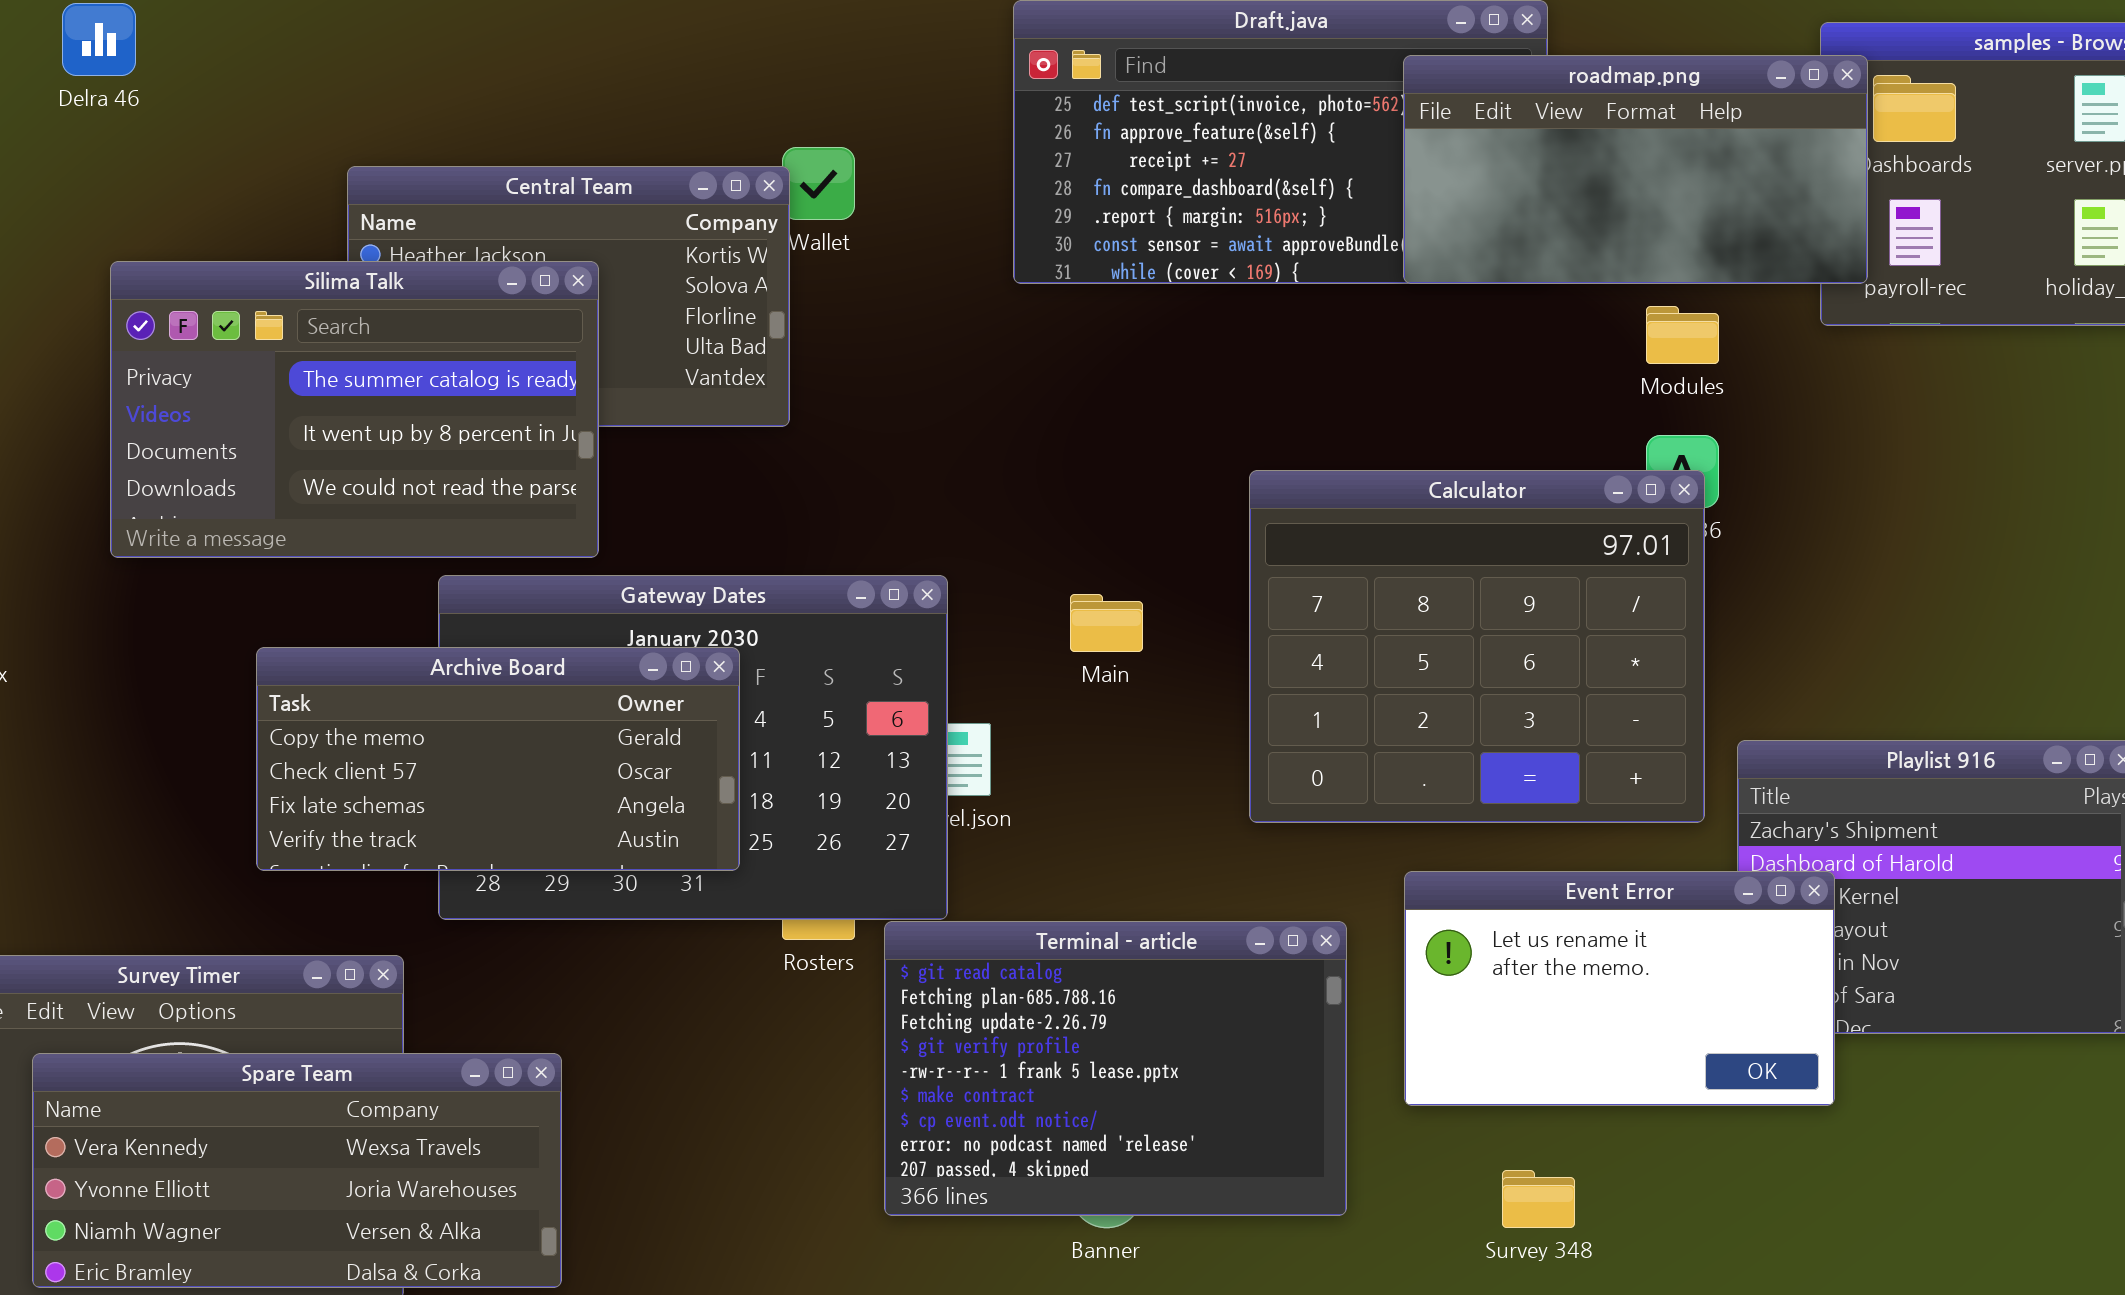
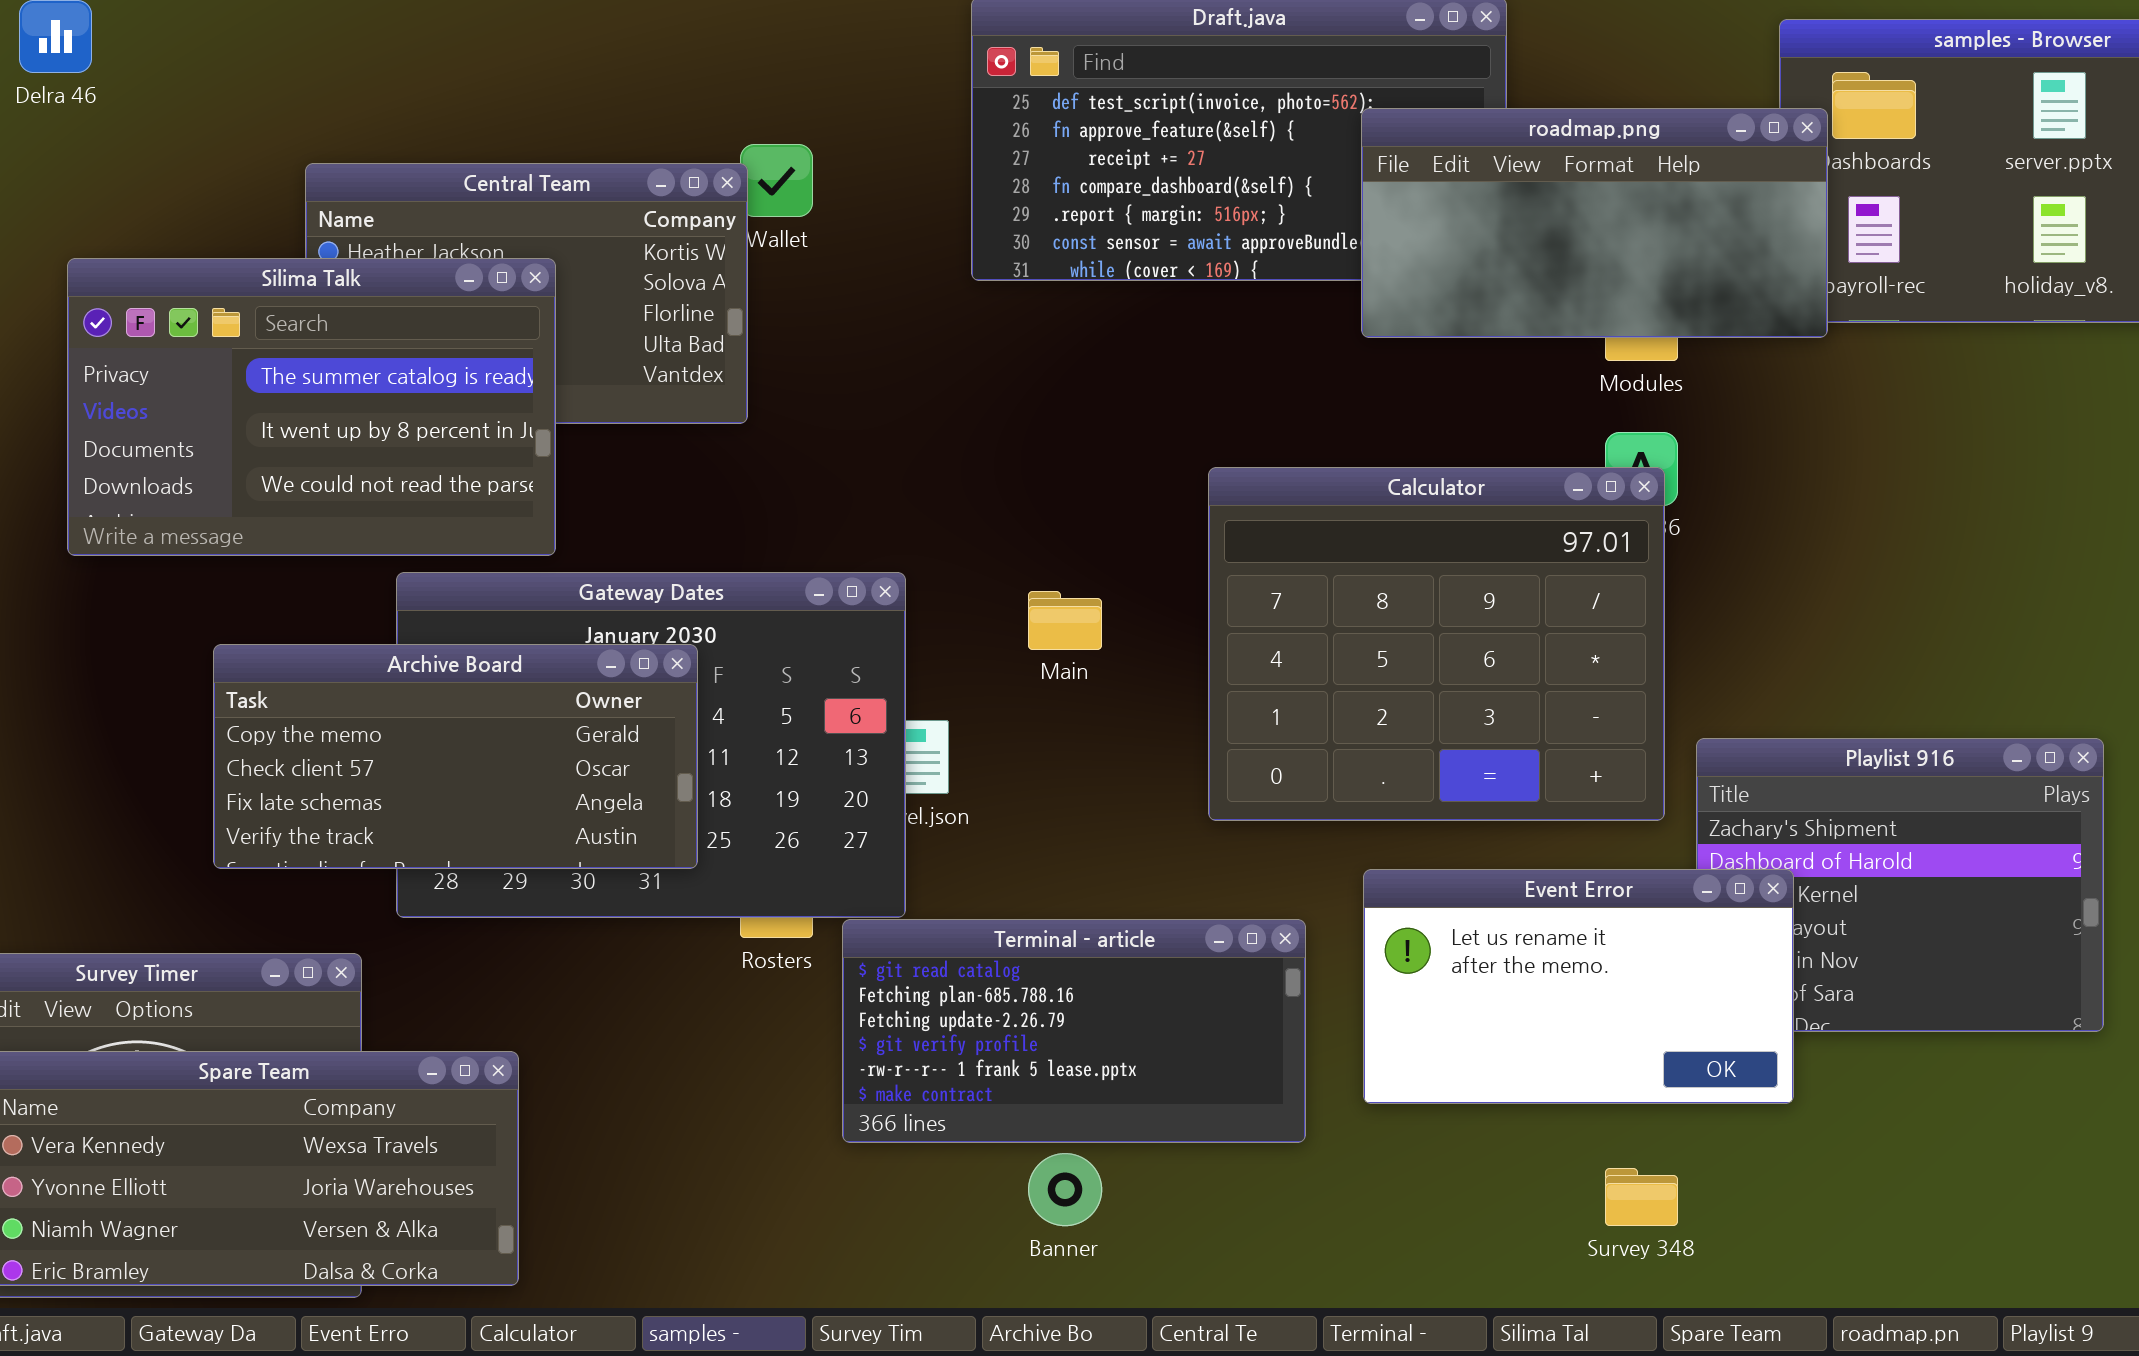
roadmap.png: [1403,55,1868,284] -> [1361,108,1828,338], moved
Terminal - article: [884,921,1347,1216] -> [842,919,1306,1143], resized
Survey 348: [1502,1170,1575,1228] -> [1605,1168,1678,1226], moved

